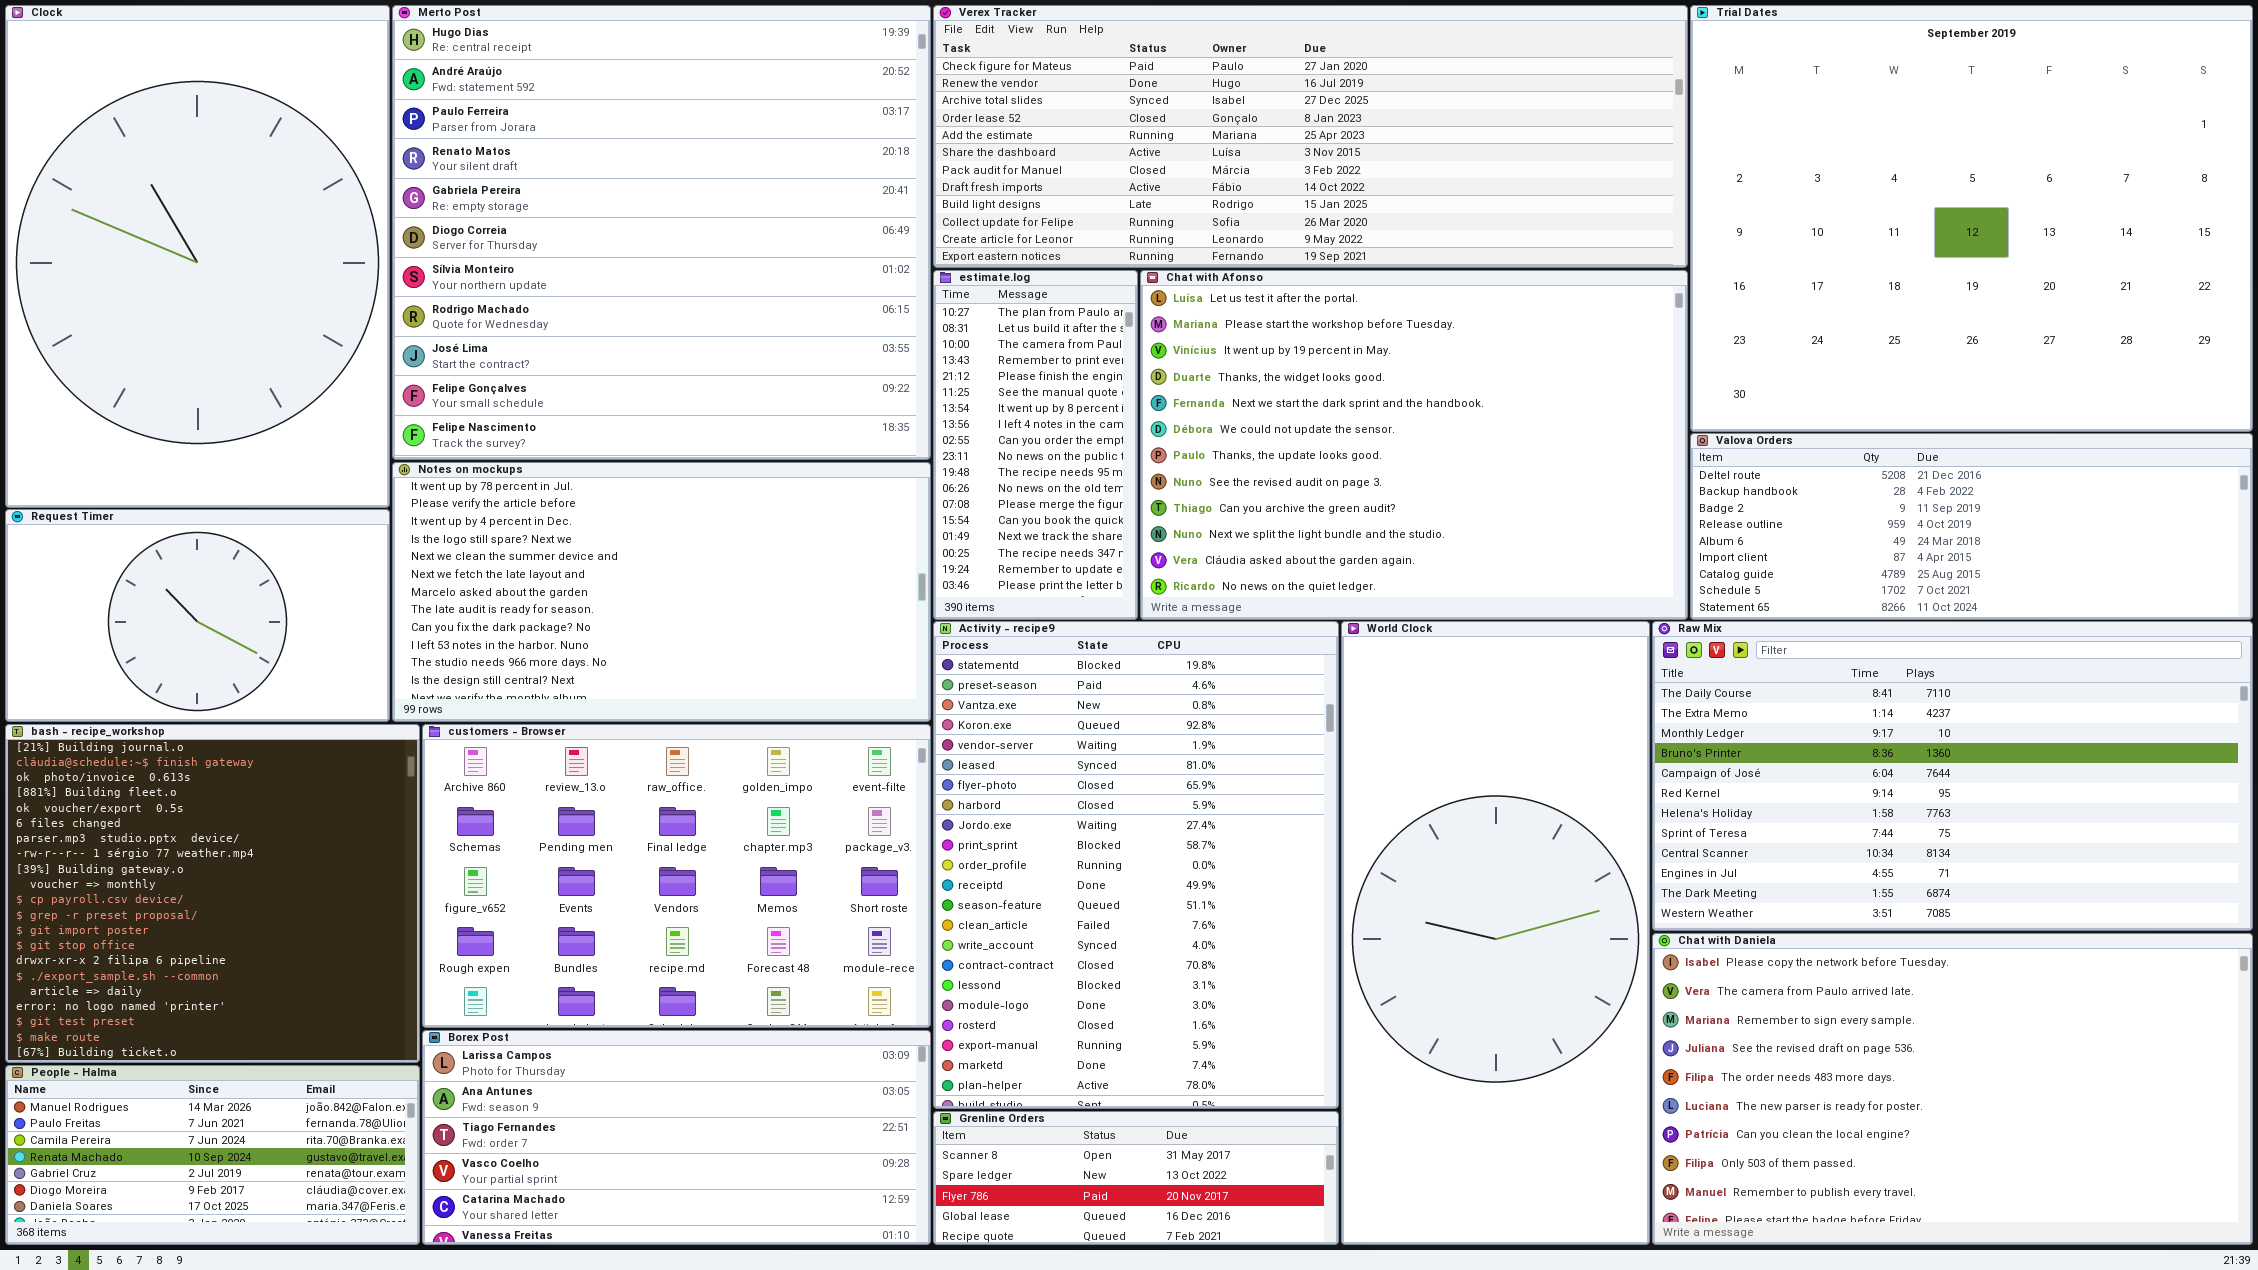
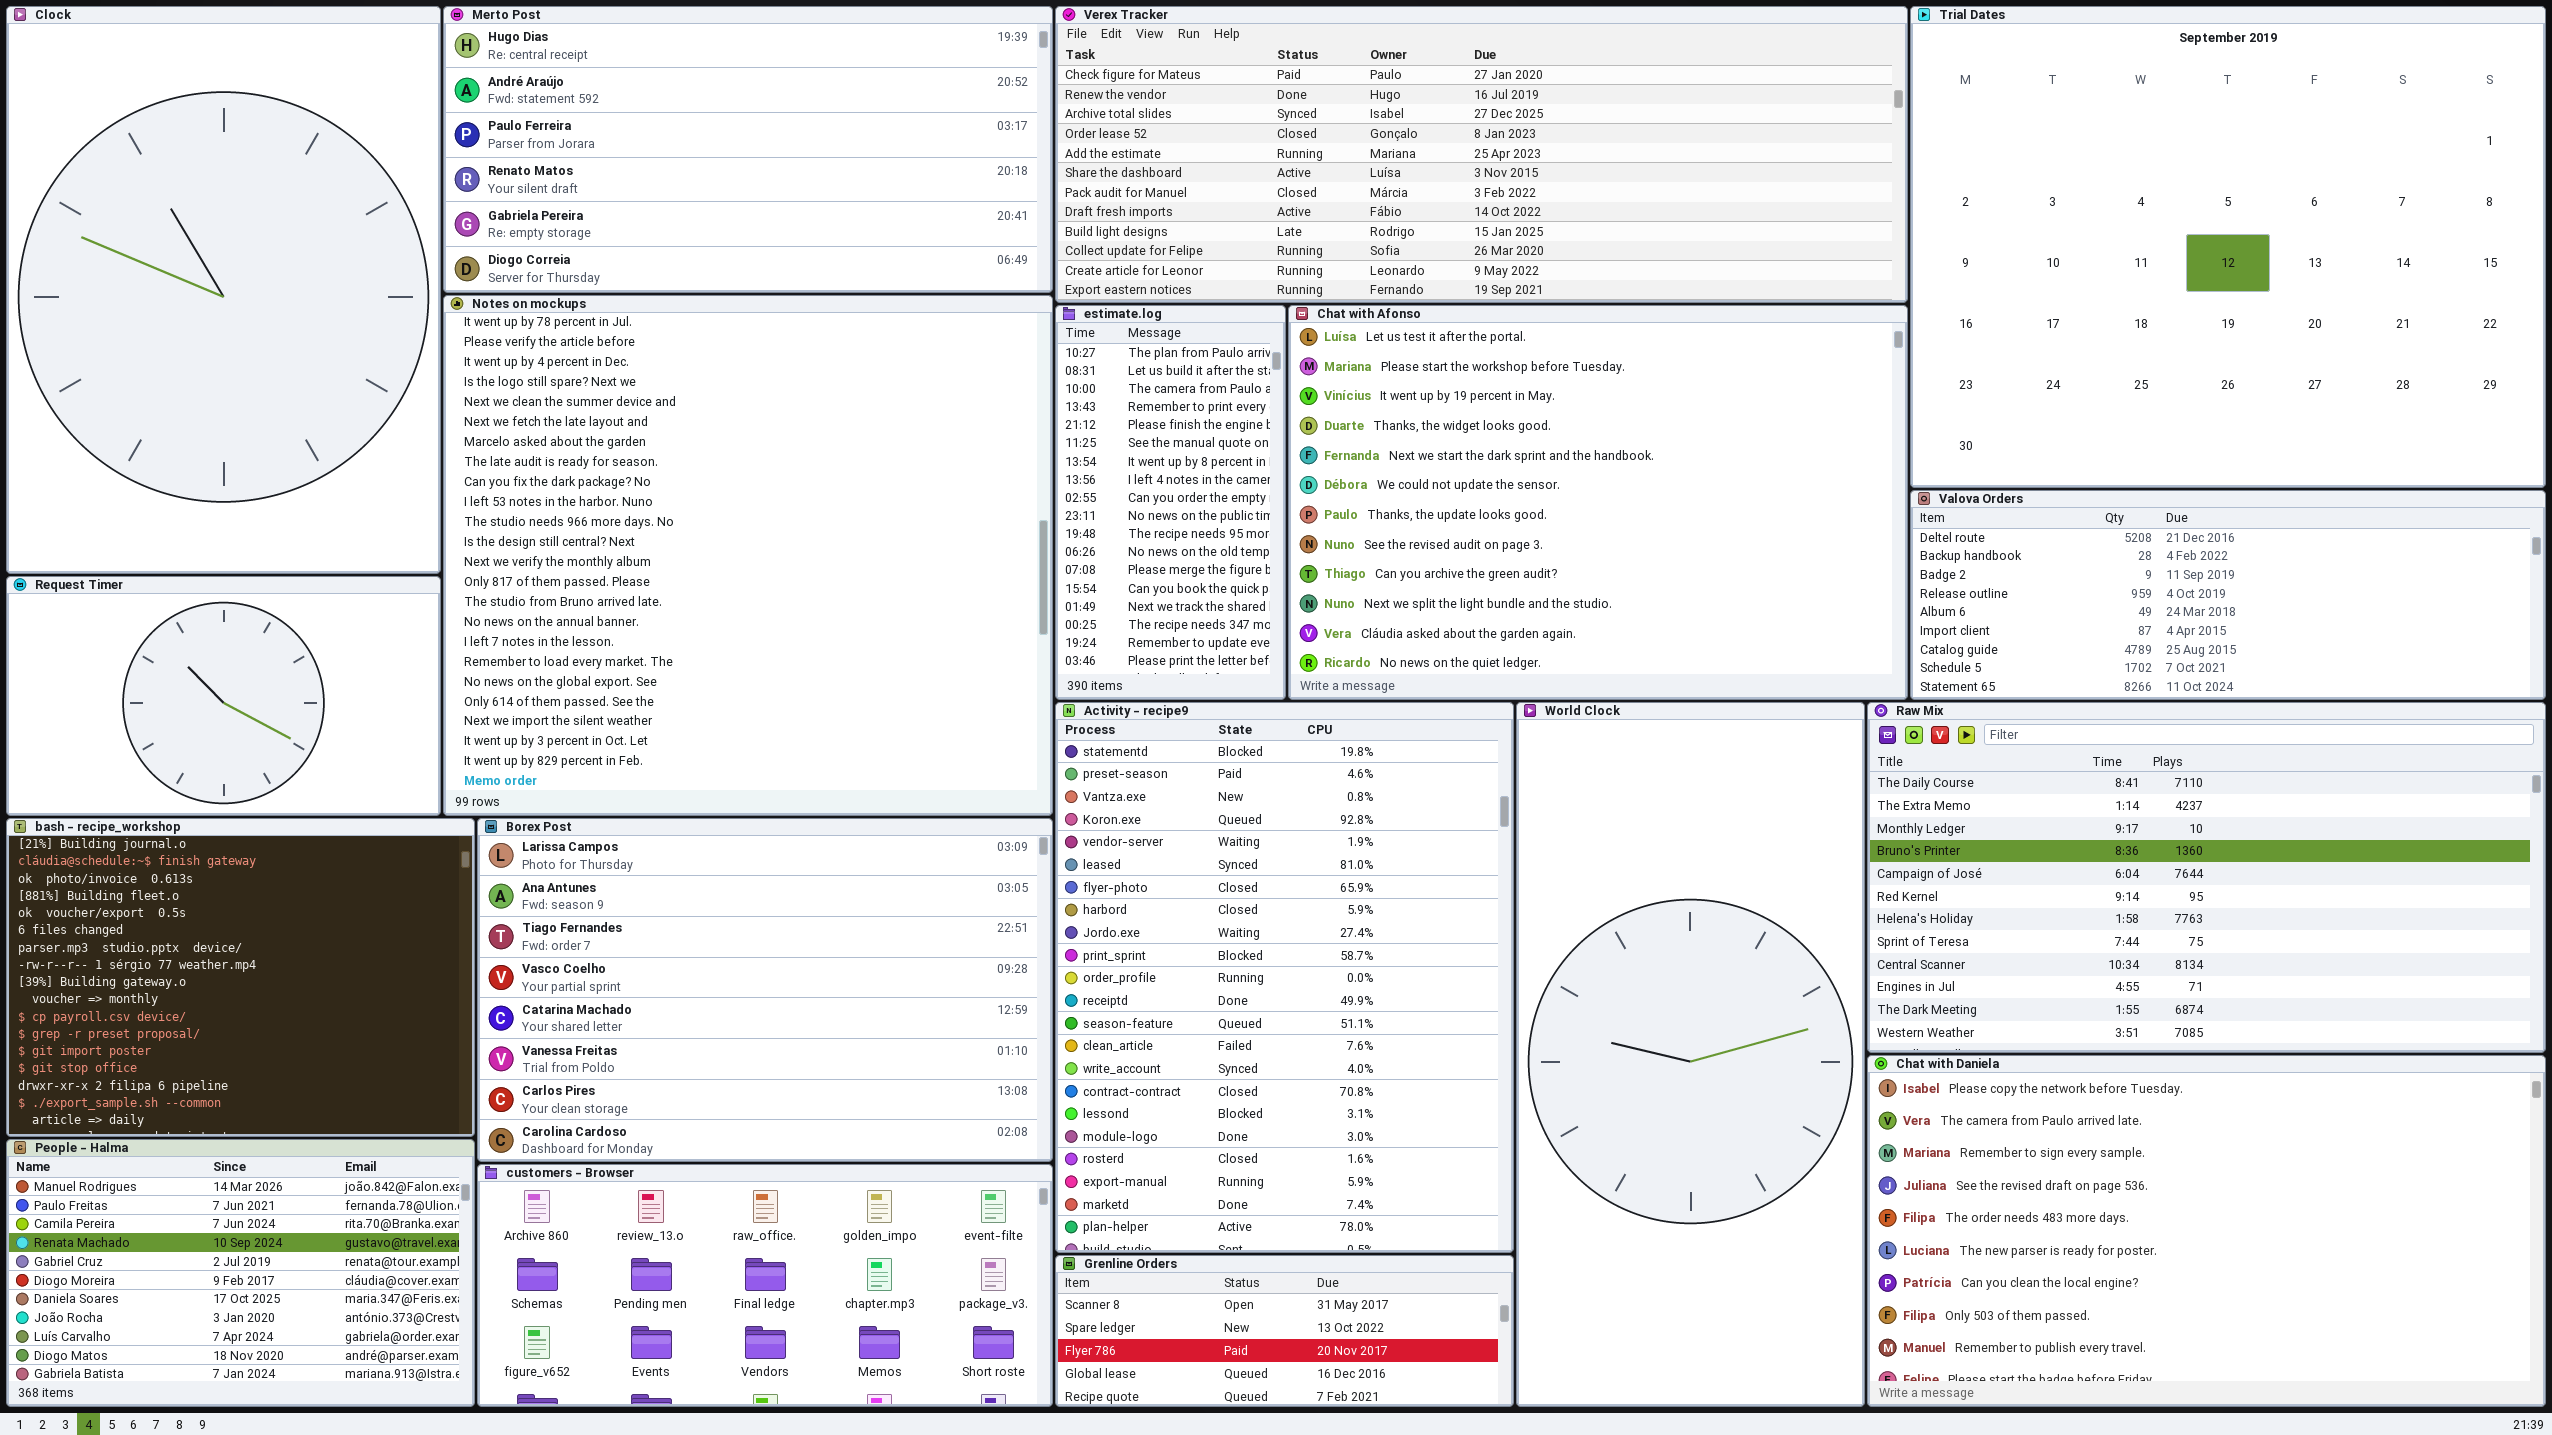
Merto Post: [392,5,931,460] -> [443,6,1053,293], resized
Notes on mockups: [392,462,931,722] -> [443,295,1053,816], resized
bash - recipe_workshop: [5,724,420,1063] -> [6,818,475,1137], resized
customers - Browser: [422,724,931,1028] -> [477,1164,1053,1407], moved, resized
Borex Post: [422,1030,931,1245] -> [477,818,1053,1162], moved, resized
People - Halma: [5,1065,420,1245] -> [6,1139,475,1407], resized

